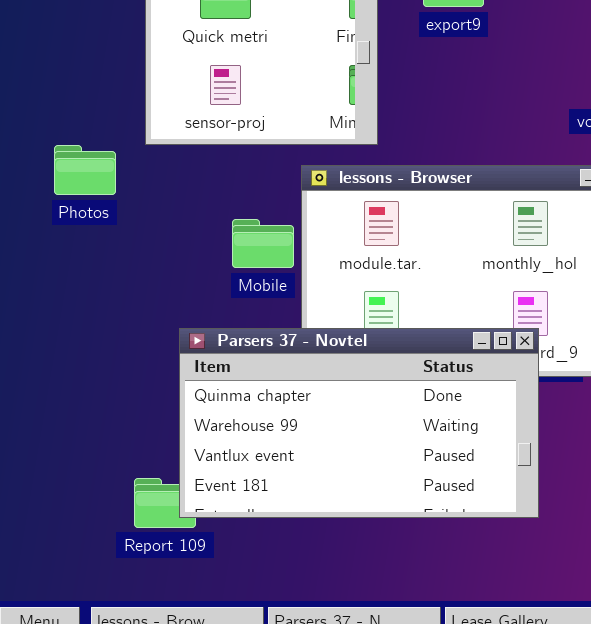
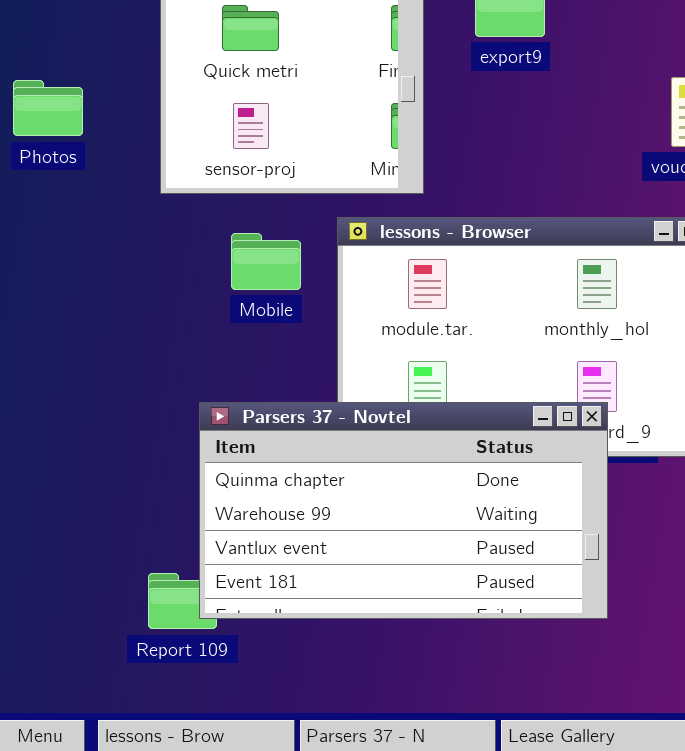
Photos: [54,145,116,195] -> [13,80,83,136], moved
Mobile: [232,219,294,268] -> [231,233,301,290], moved

